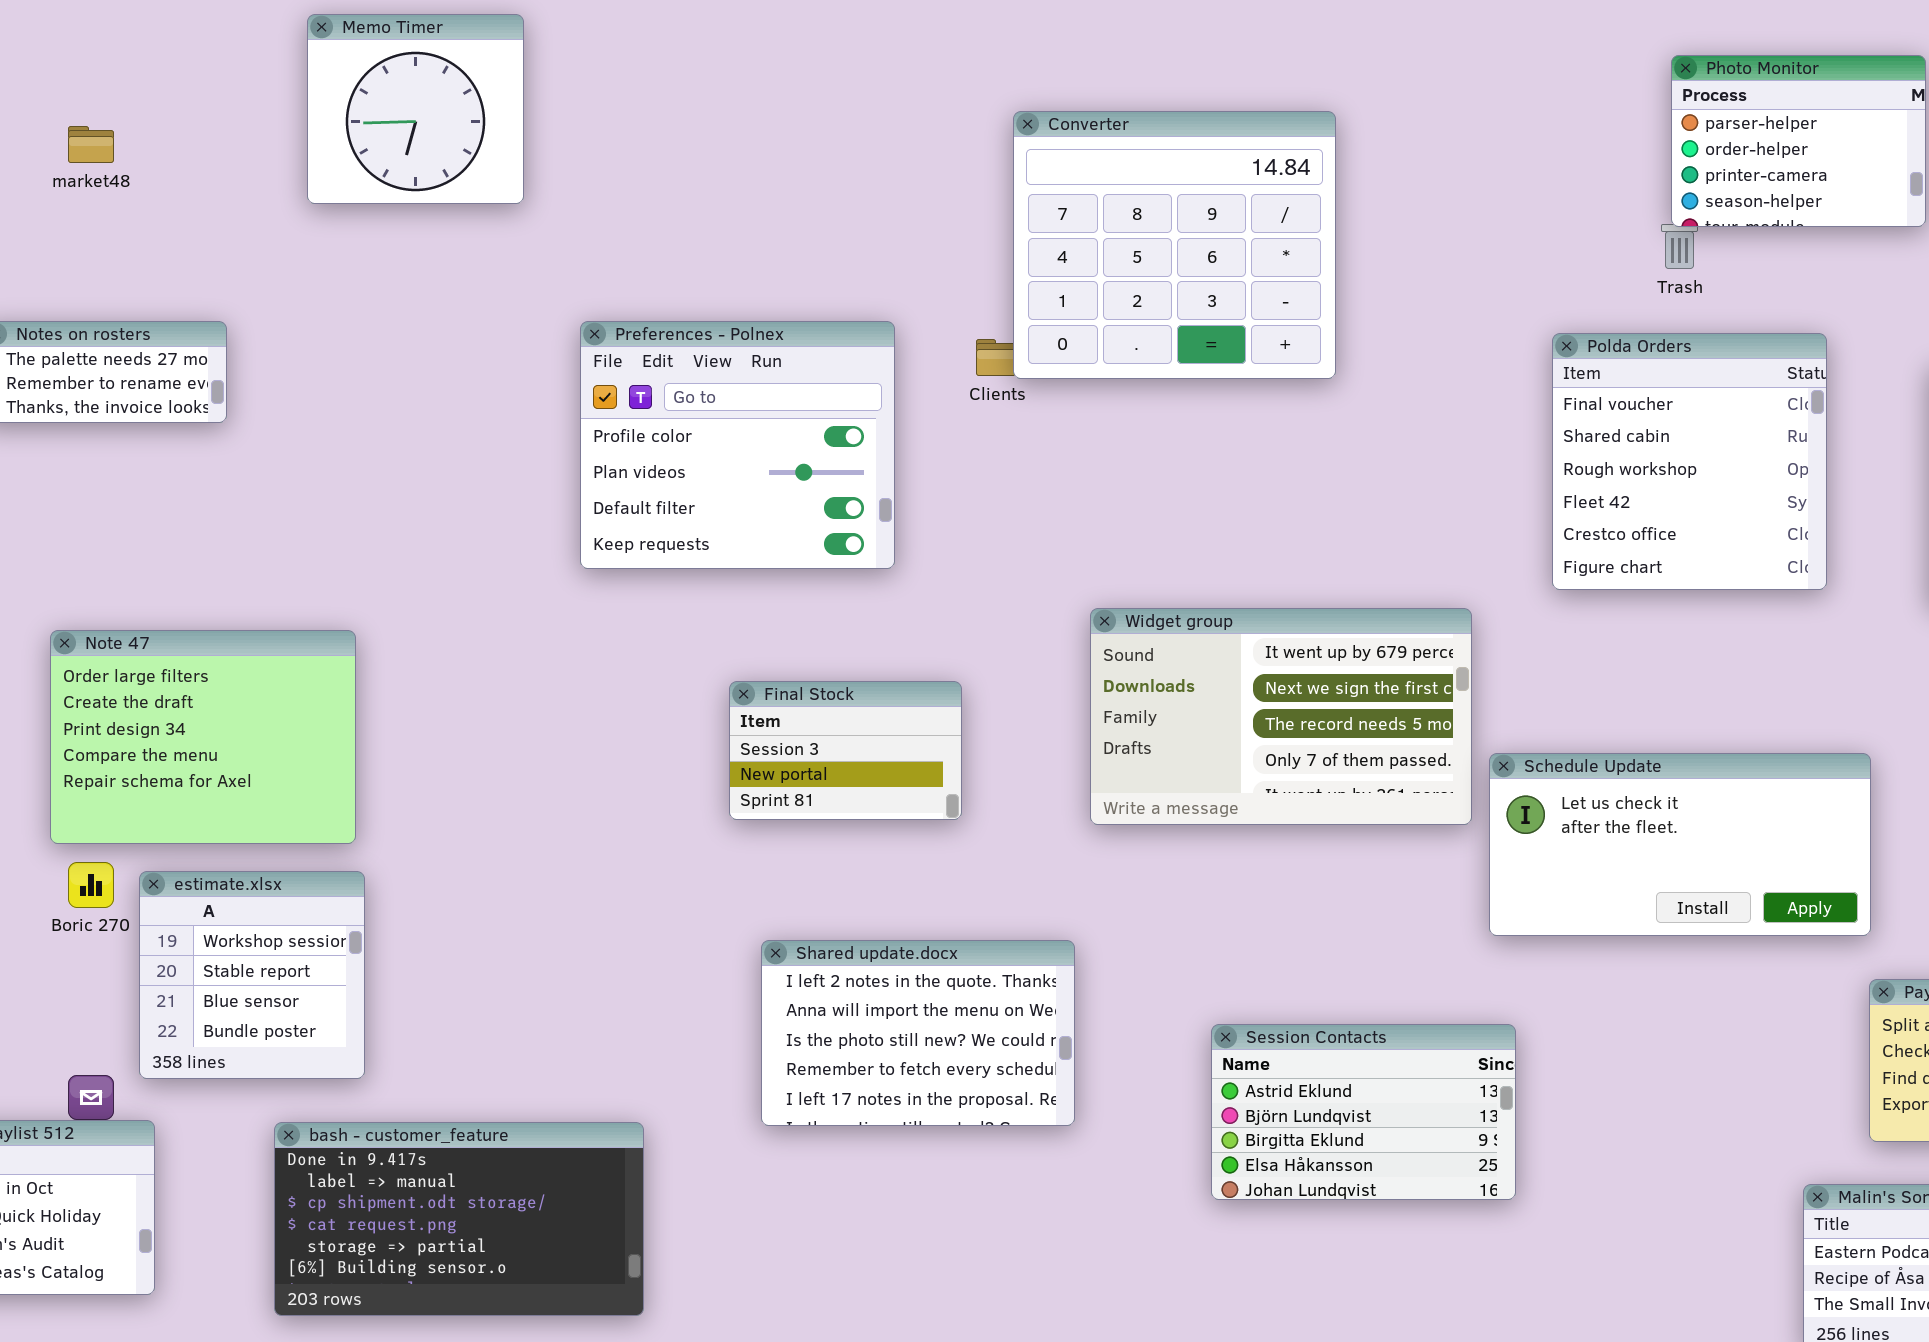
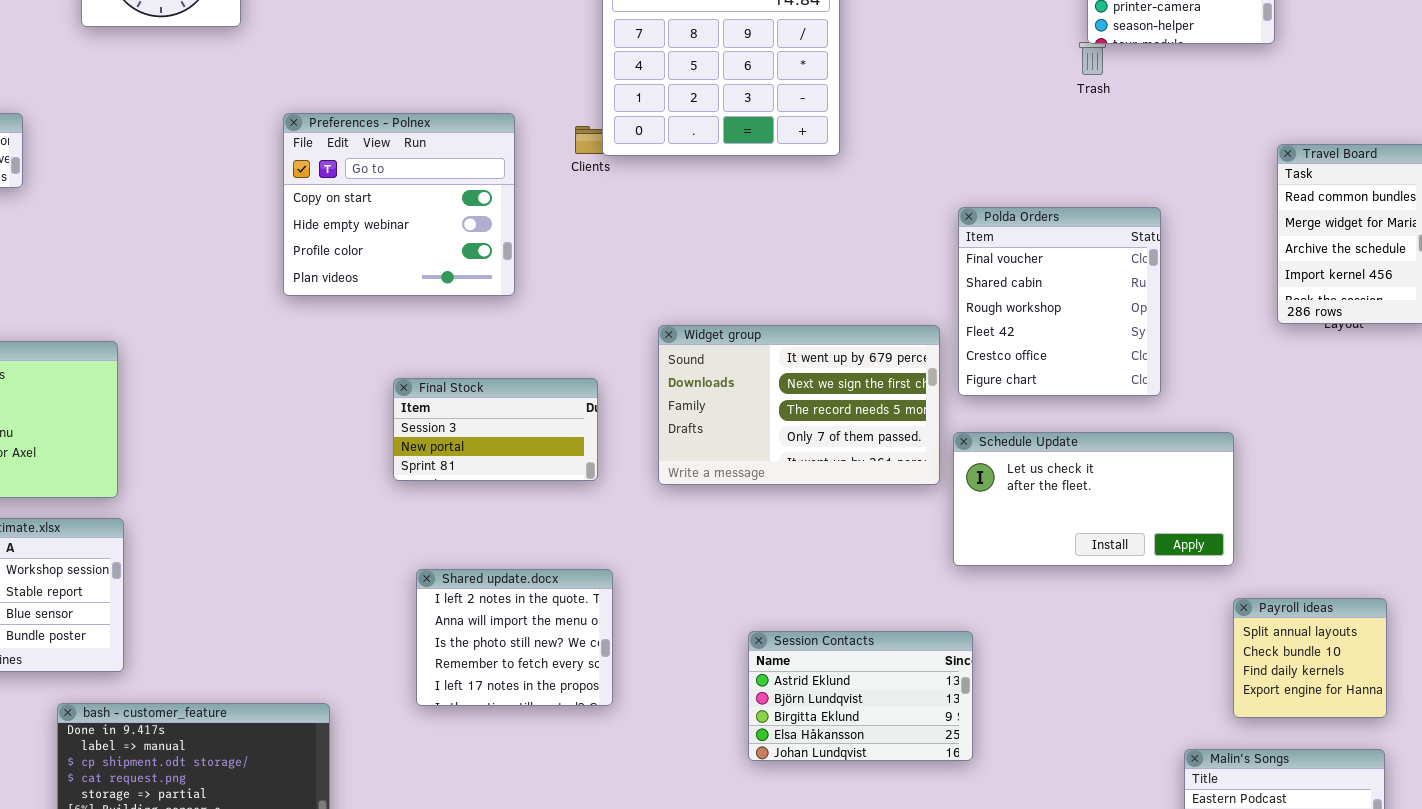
Preferences - Polnex: [580,321,895,569] -> [283,113,515,296], scrolled up 2 rows
Polda Orders: [1552,333,1827,590] -> [958,207,1161,396], moved
Final Stock: [729,681,962,820] -> [393,378,598,481], resized
Shared update.docx: [761,940,1075,1126] -> [416,569,613,706], resized

